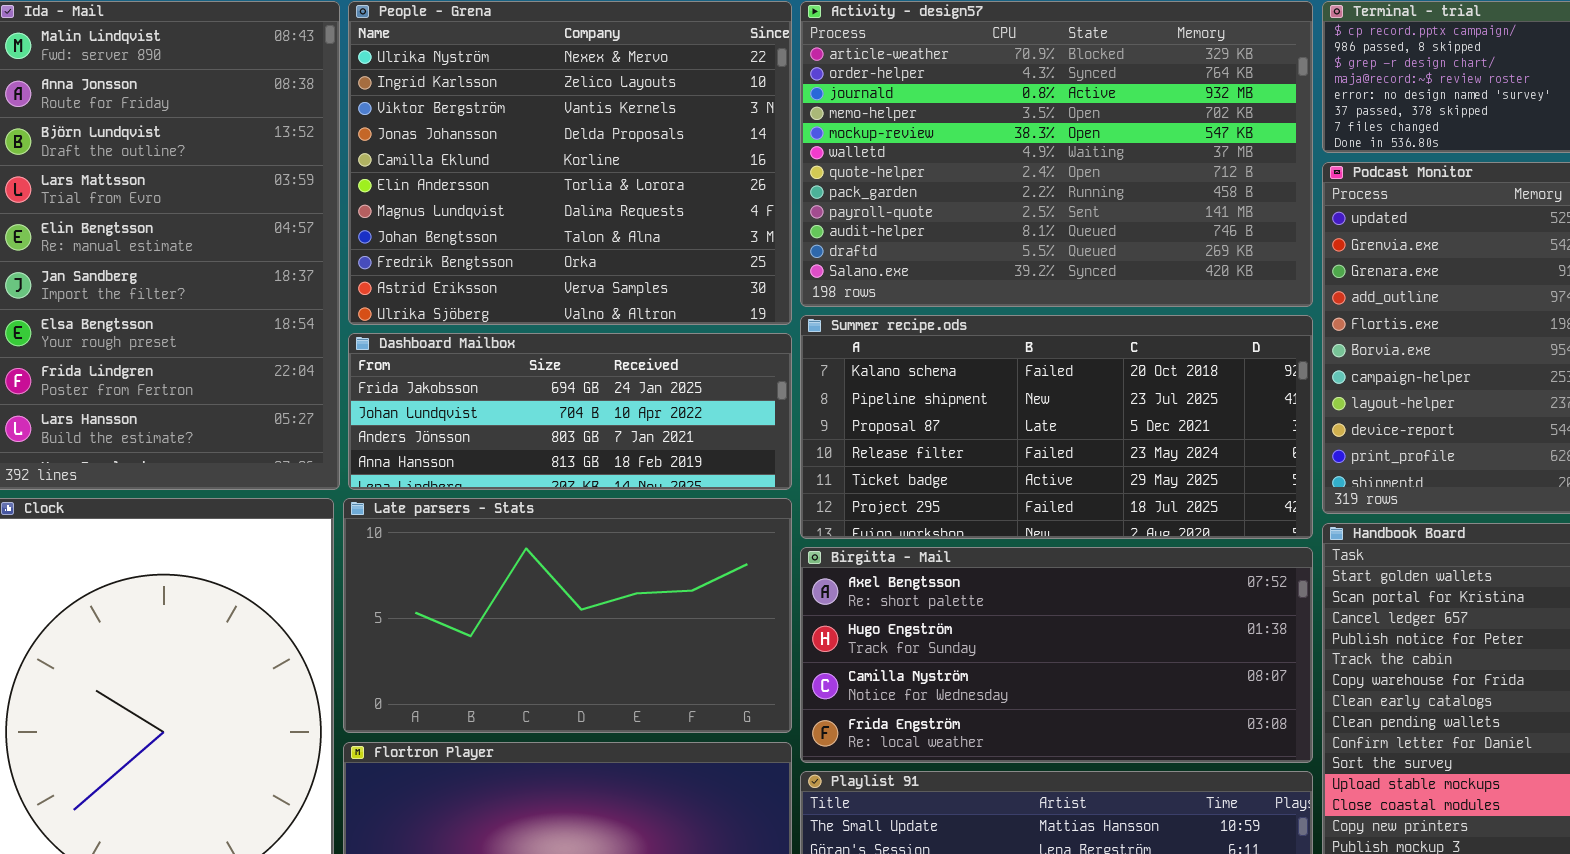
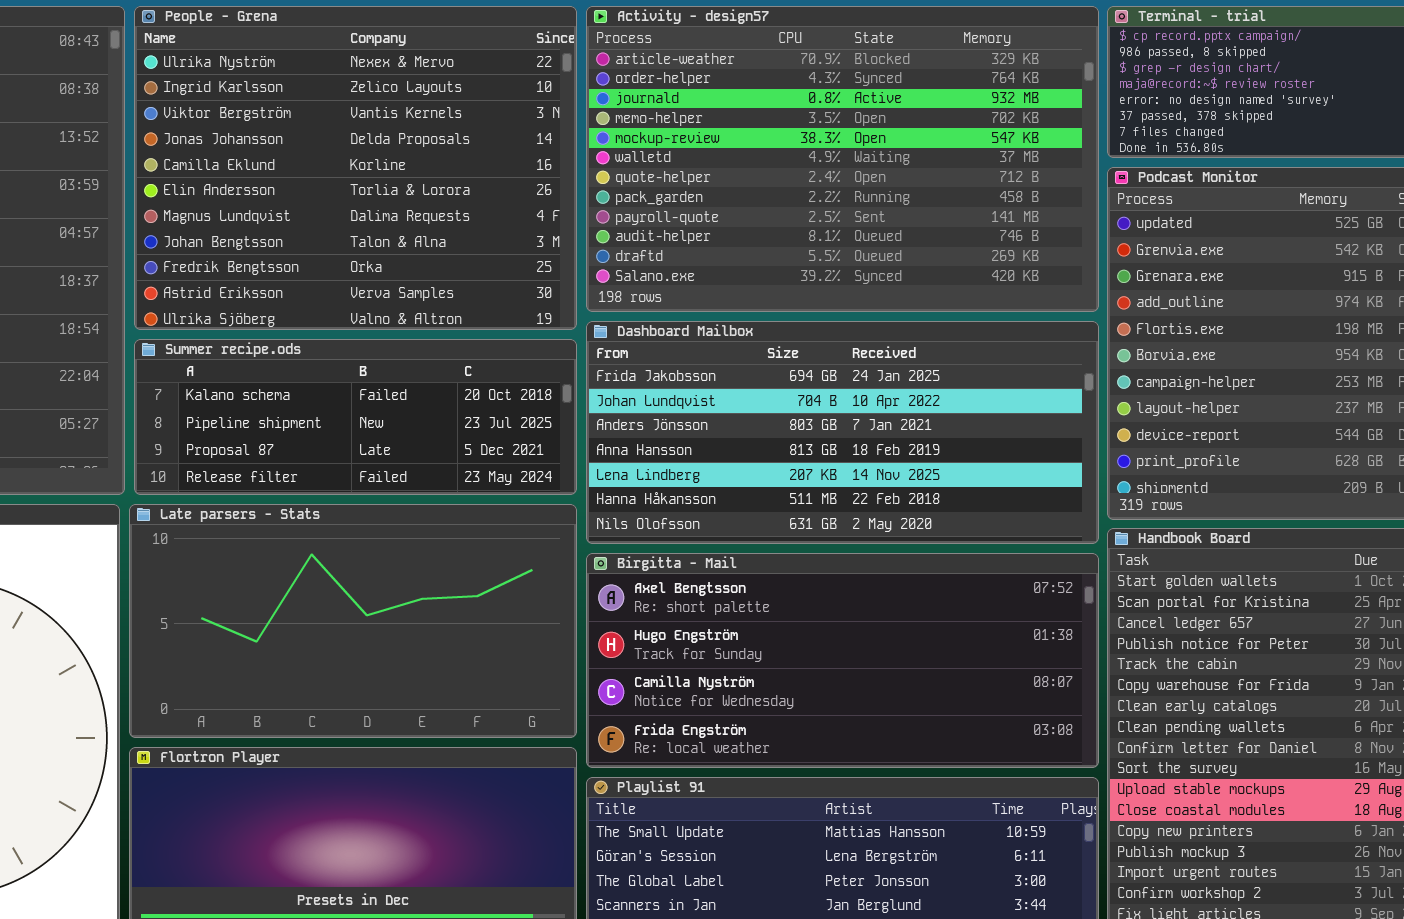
Summer recipe.ods: [800,315,1313,539] -> [134,339,577,495], moved, resized
Dashboard Mailbox: [348,333,792,490] -> [586,321,1099,544], moved, resized

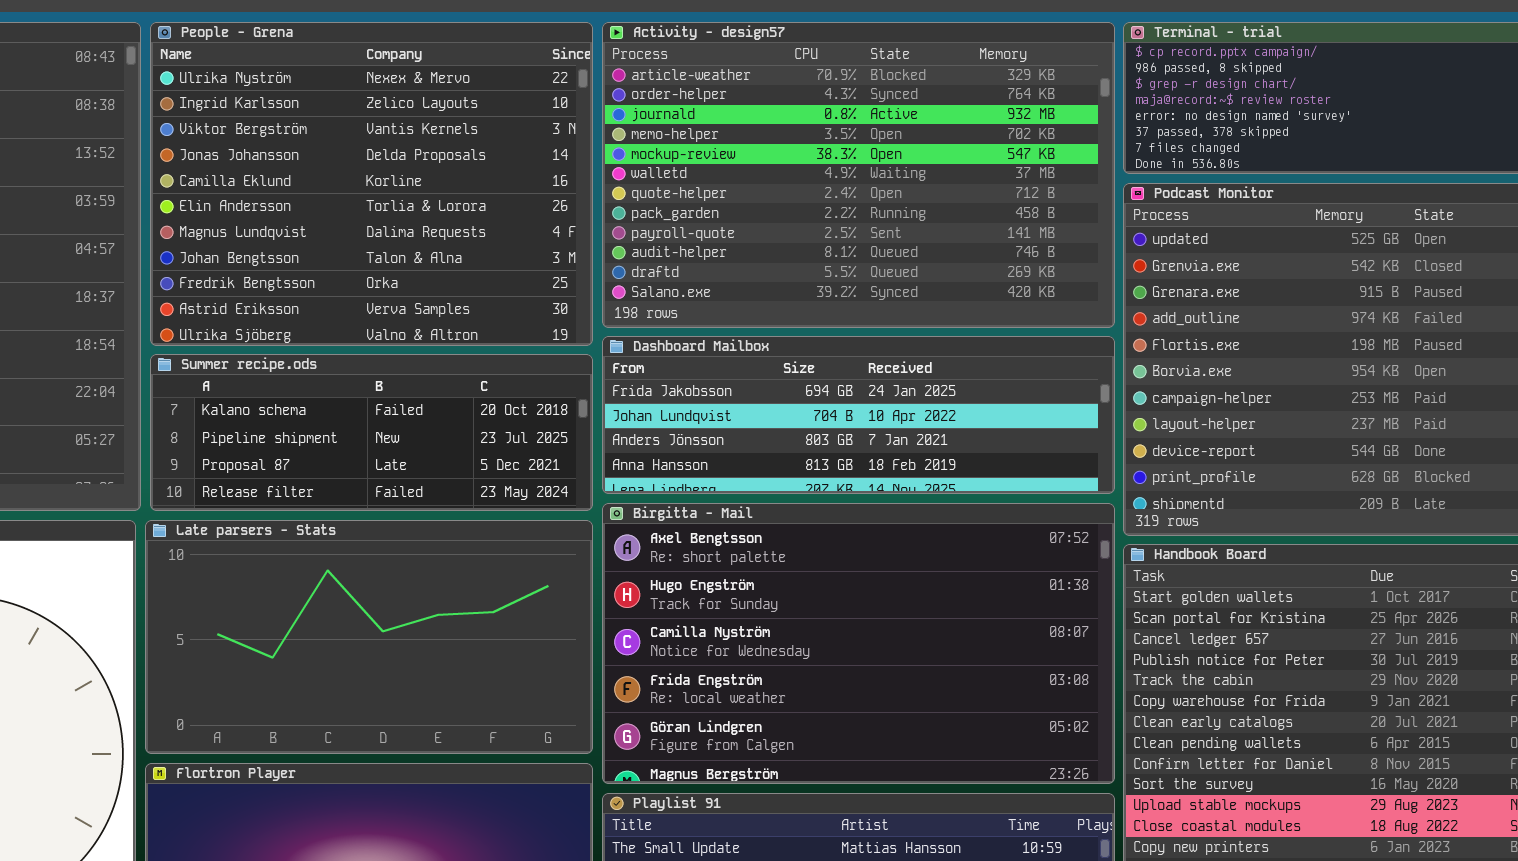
Dashboard Mailbox: [586,321,1099,544] -> [602,336,1115,494], resized
Birgitta - Mail: [586,553,1099,768] -> [602,503,1115,784], resized

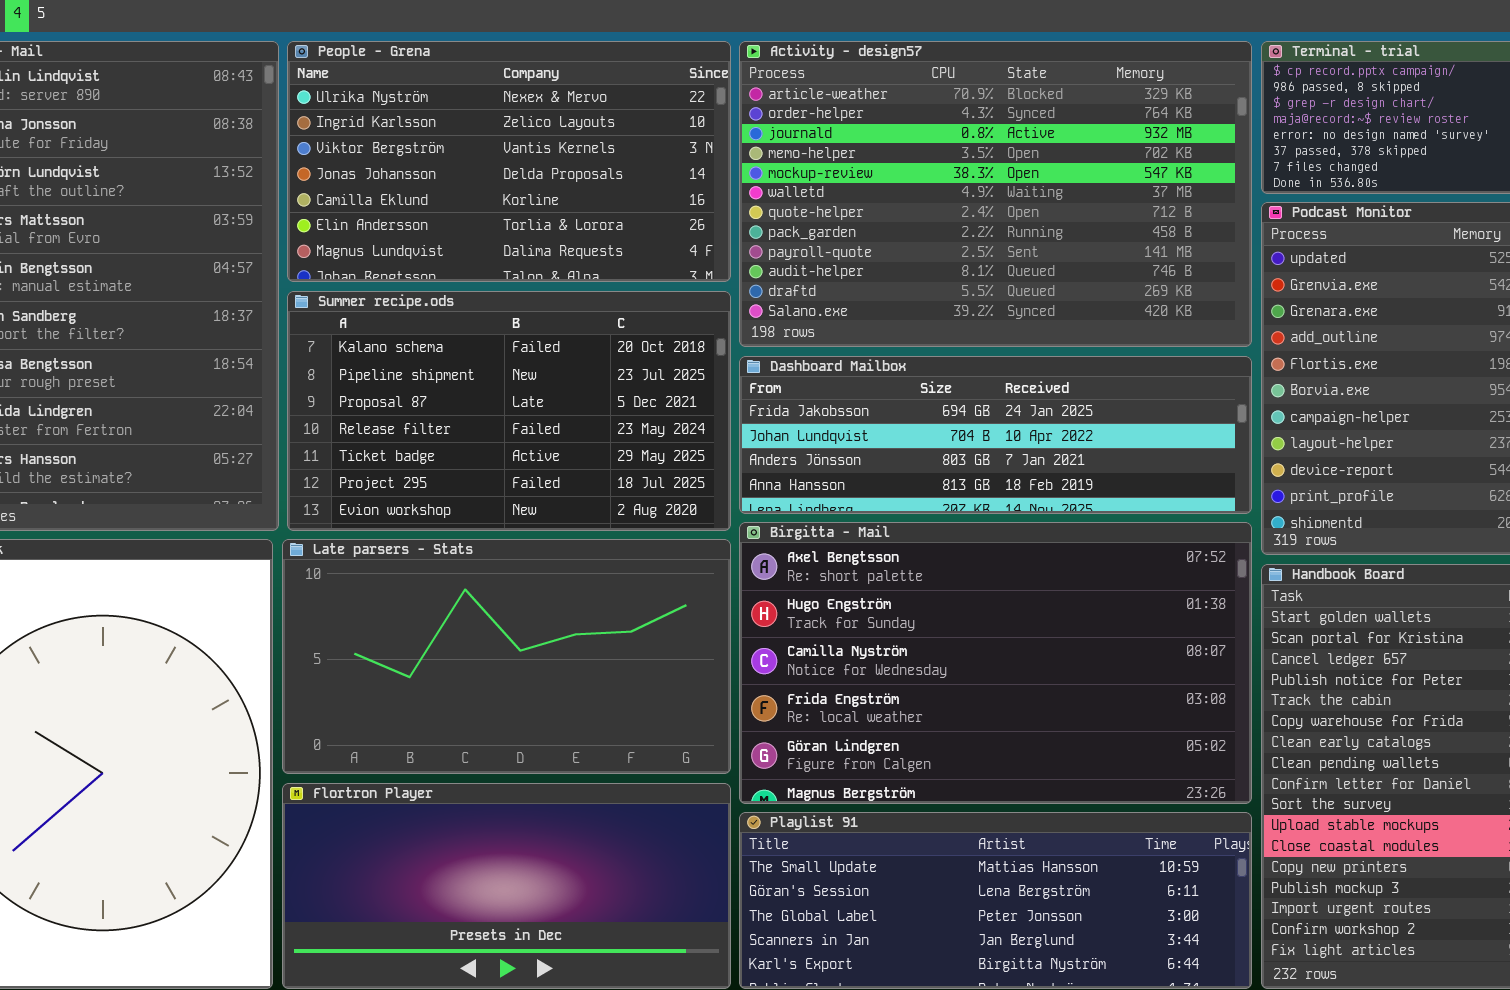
People - Grena: [150,22,593,346] -> [287,41,731,282], resized
Summer recipe.ods: [150,354,593,511] -> [287,291,731,531], resized

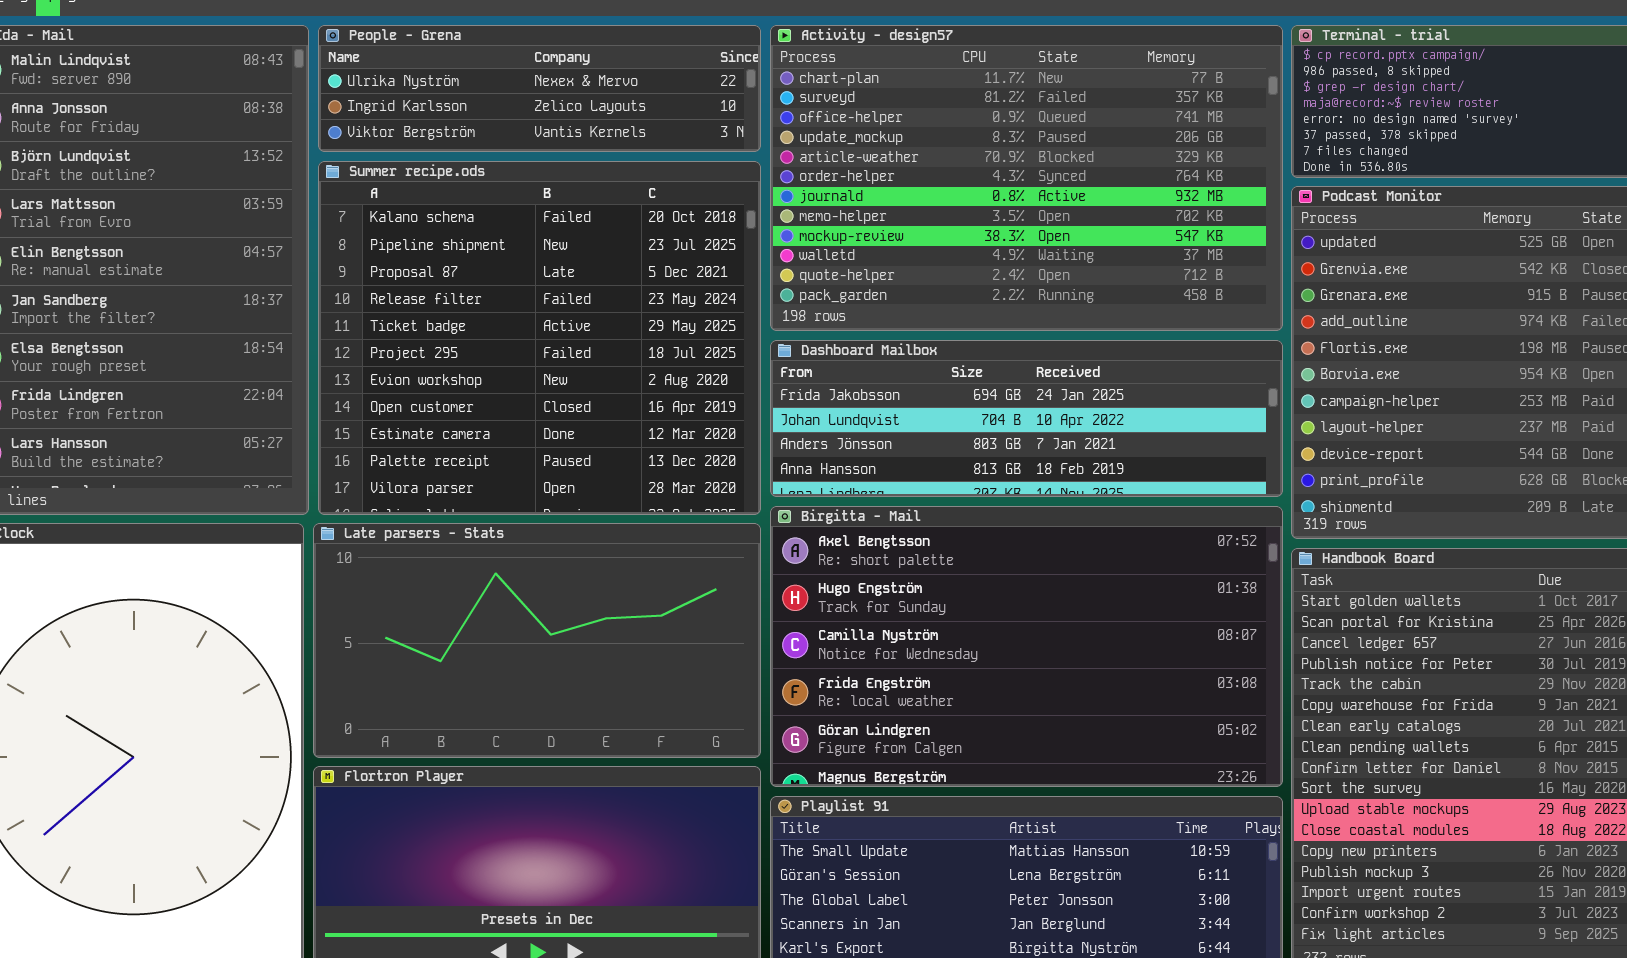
People - Grena: [287,41,731,282] -> [318,25,761,152], resized
Activity - design57: [739,41,1252,347] -> [770,25,1283,331], scrolled up 4 rows
Summer recipe.ods: [287,291,731,531] -> [318,161,761,515], resized

